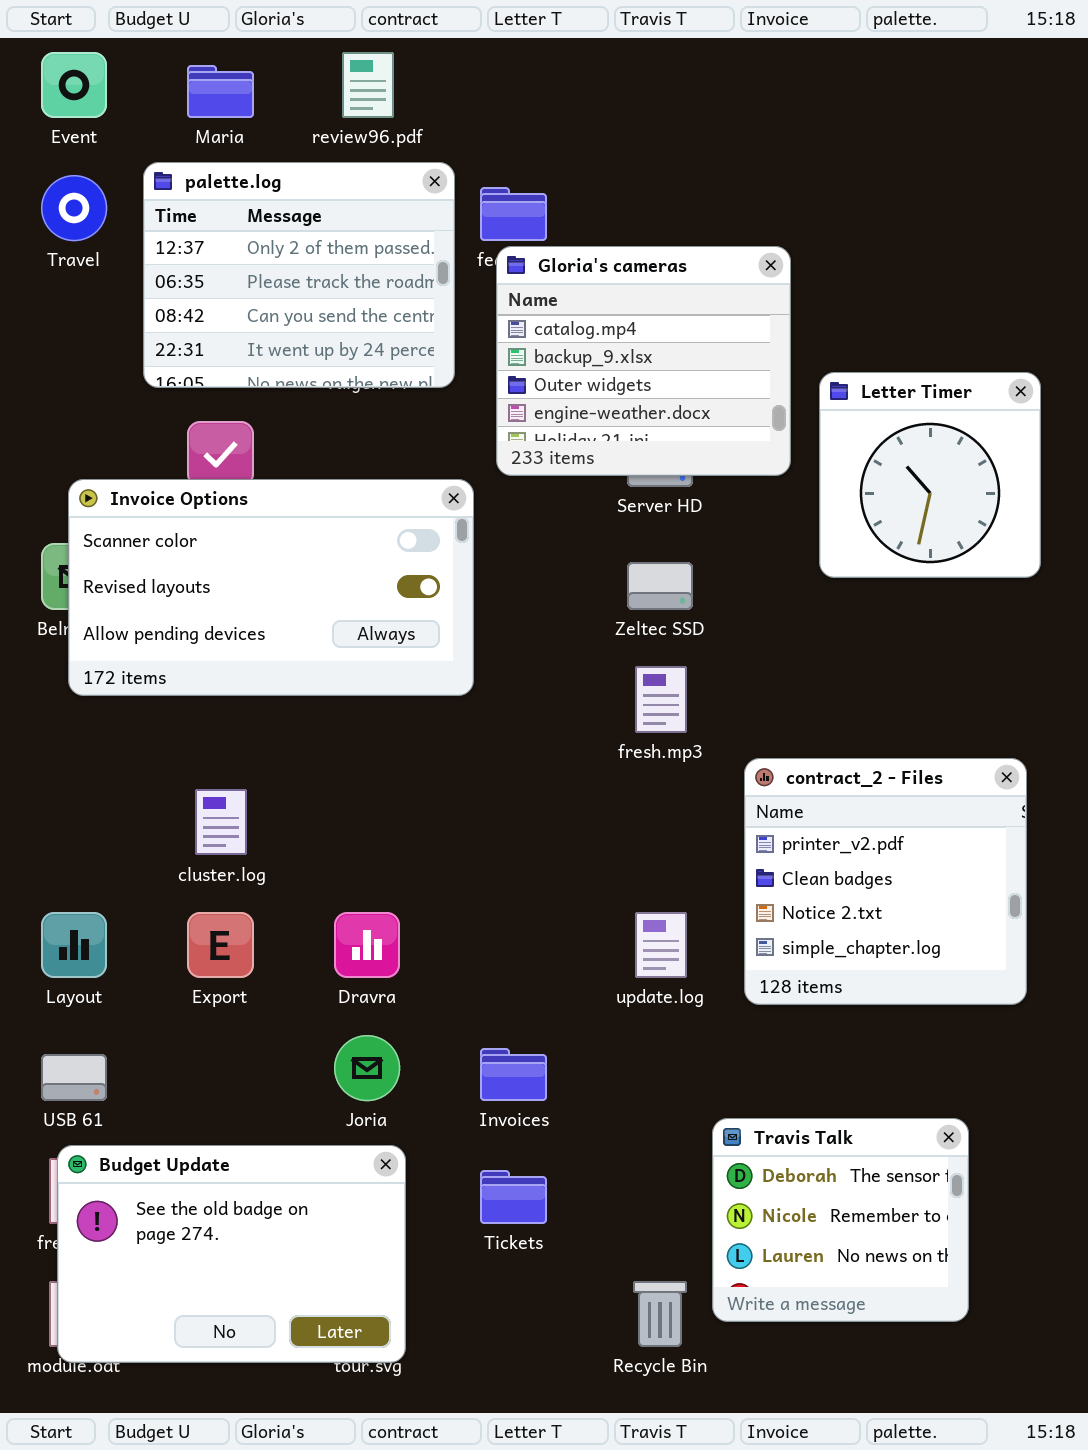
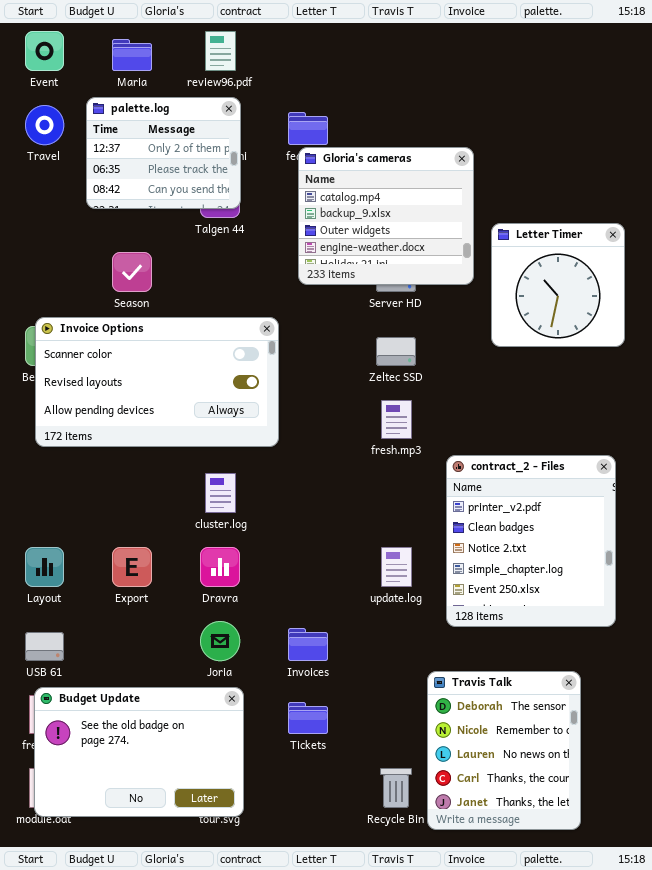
palette.log: [143,162,455,388] -> [86,97,241,209], resized
Invoice Options: [68,479,474,696] -> [35,317,279,447], moved
contract_2 - Files: [744,758,1027,1005] -> [446,455,616,627], resized
cluster.log: [195,789,247,855] -> [205,473,236,513], moved
Travis Talk: [712,1118,969,1322] -> [427,671,581,830], resized

